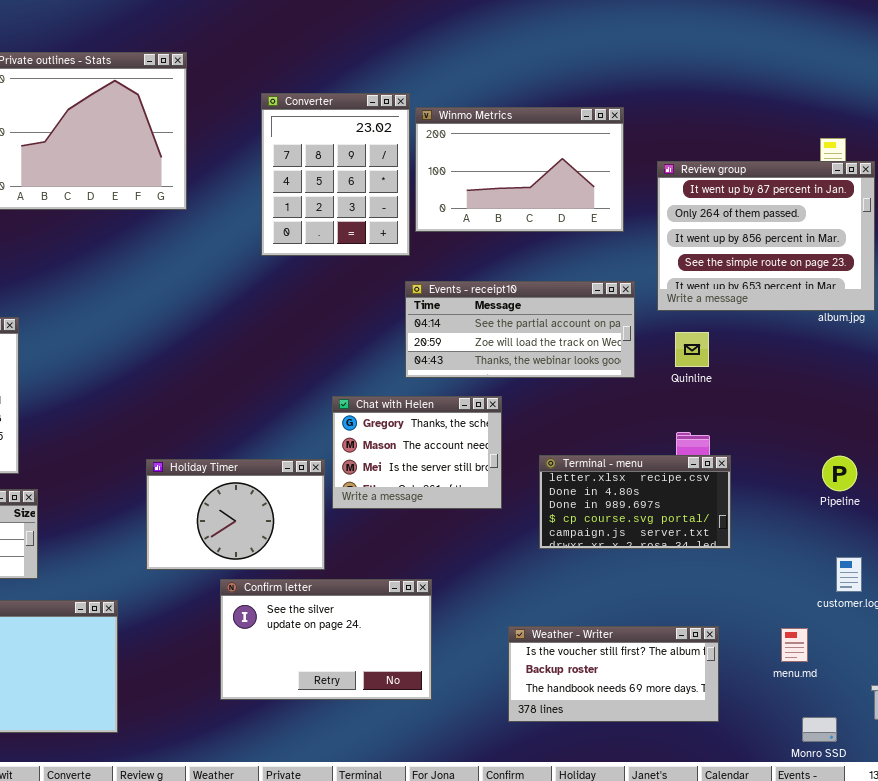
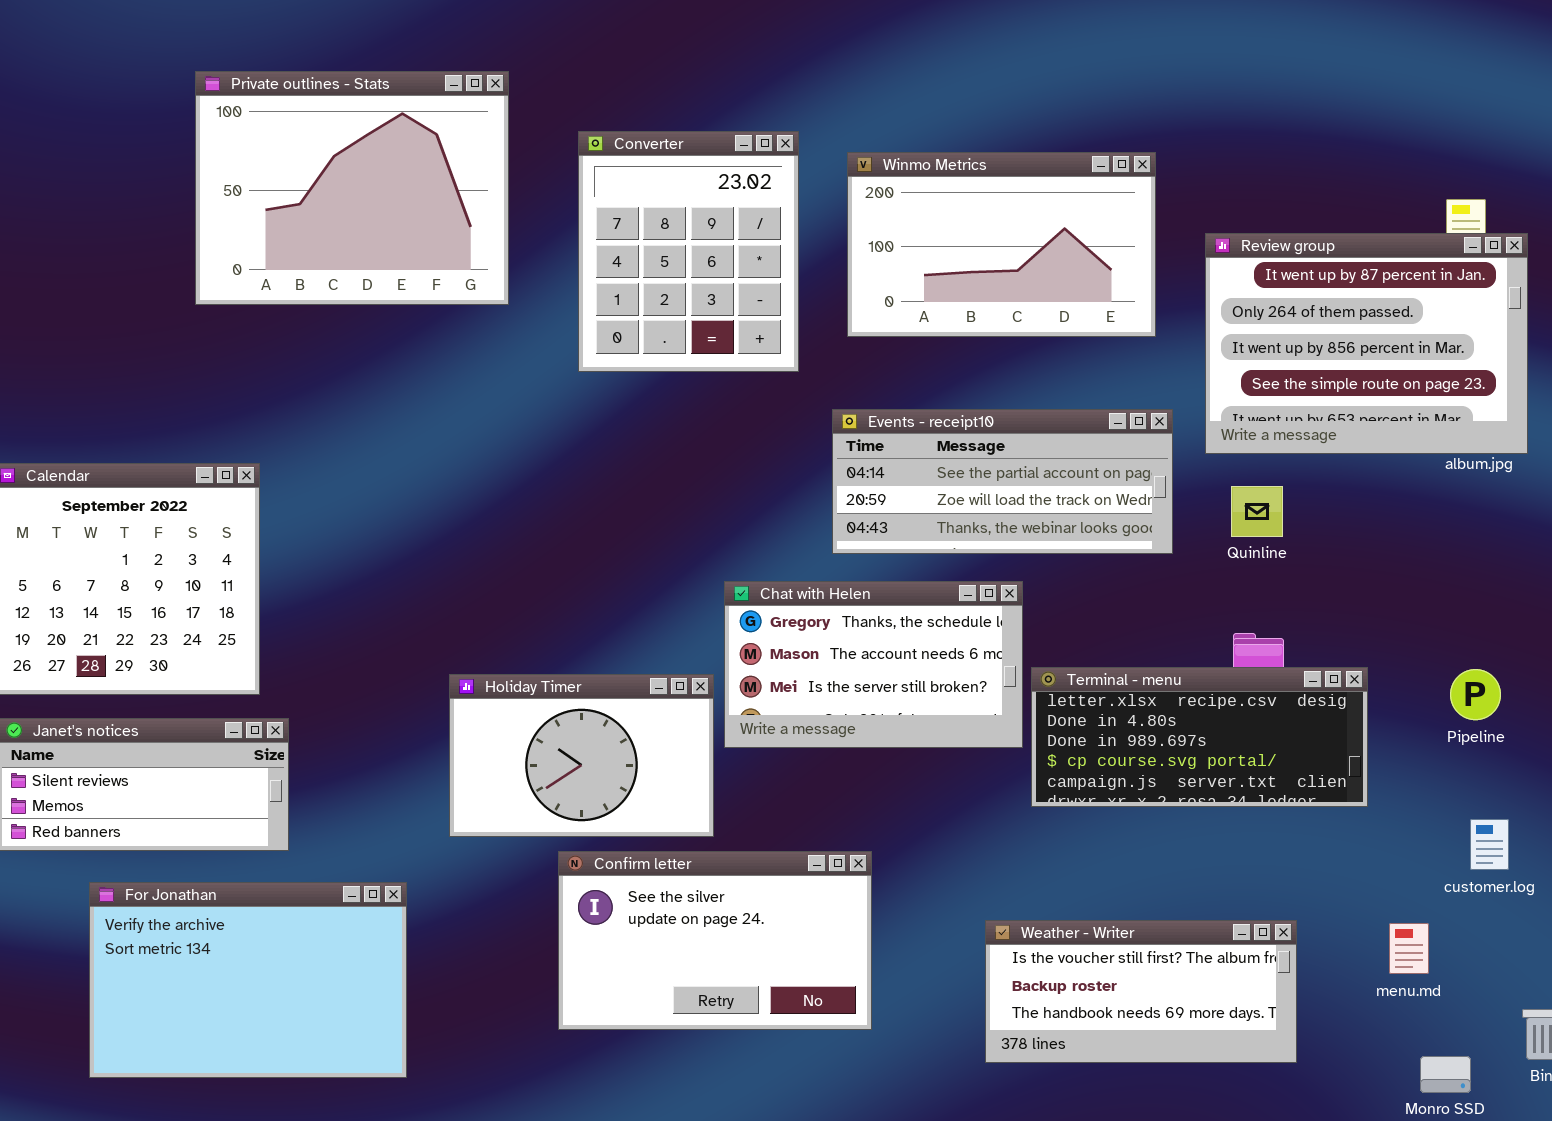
Converter: [261,93,410,256] -> [578,131,799,372], moved
Chat with Helen: [332,396,502,509] -> [724,581,1023,748], resized
Terminal - menu: [539,455,731,549] -> [1031,667,1368,807], resized

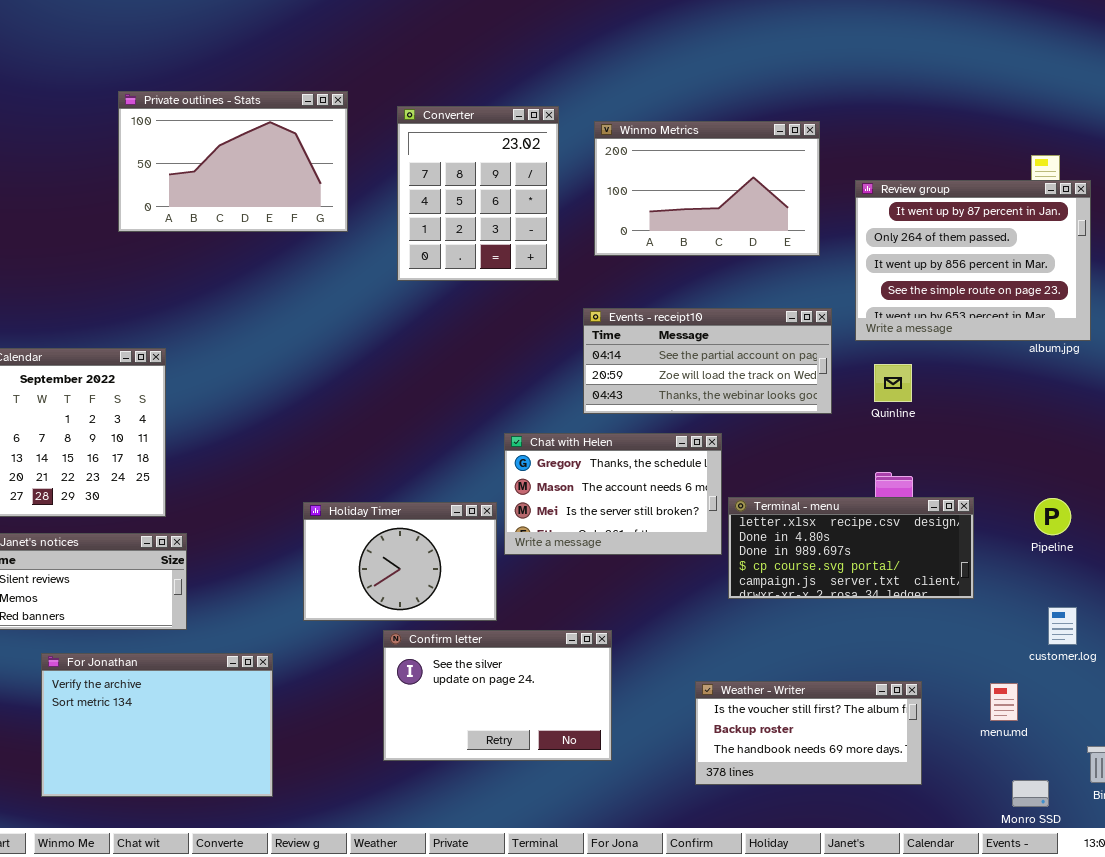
Private outlines - Stats: [195,71,509,305] -> [118,91,348,232], resized

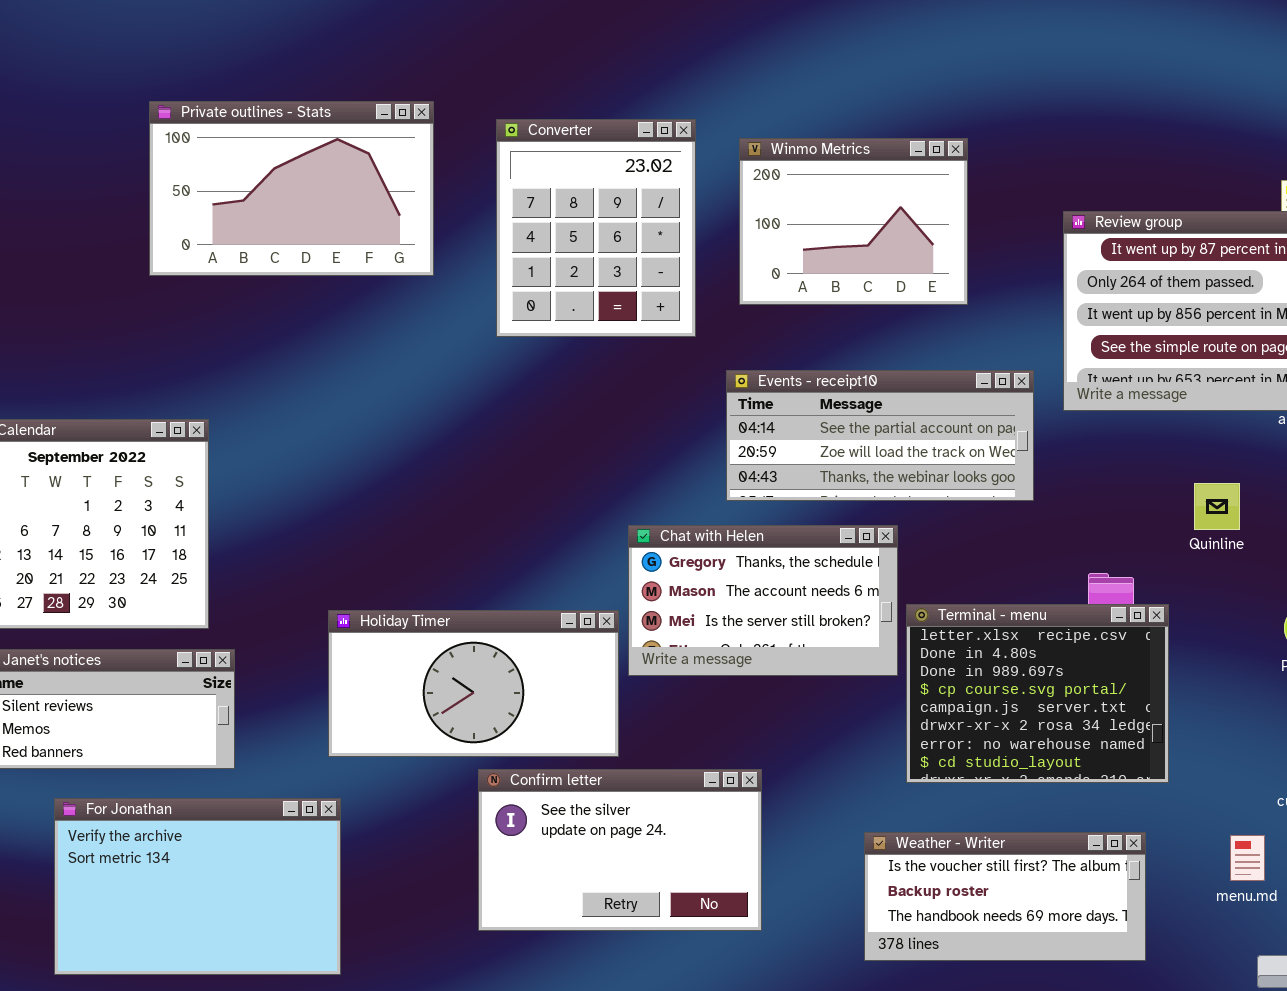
Winmo Metrics: [594,121,820,256] -> [739,138,968,305], resized
Quinline: [874,364,912,402] -> [1194,483,1240,530], moved
Terminal - menu: [728,497,974,599] -> [906,604,1169,783], resized
Holiday Timer: [303,502,497,621] -> [328,610,619,757], resized

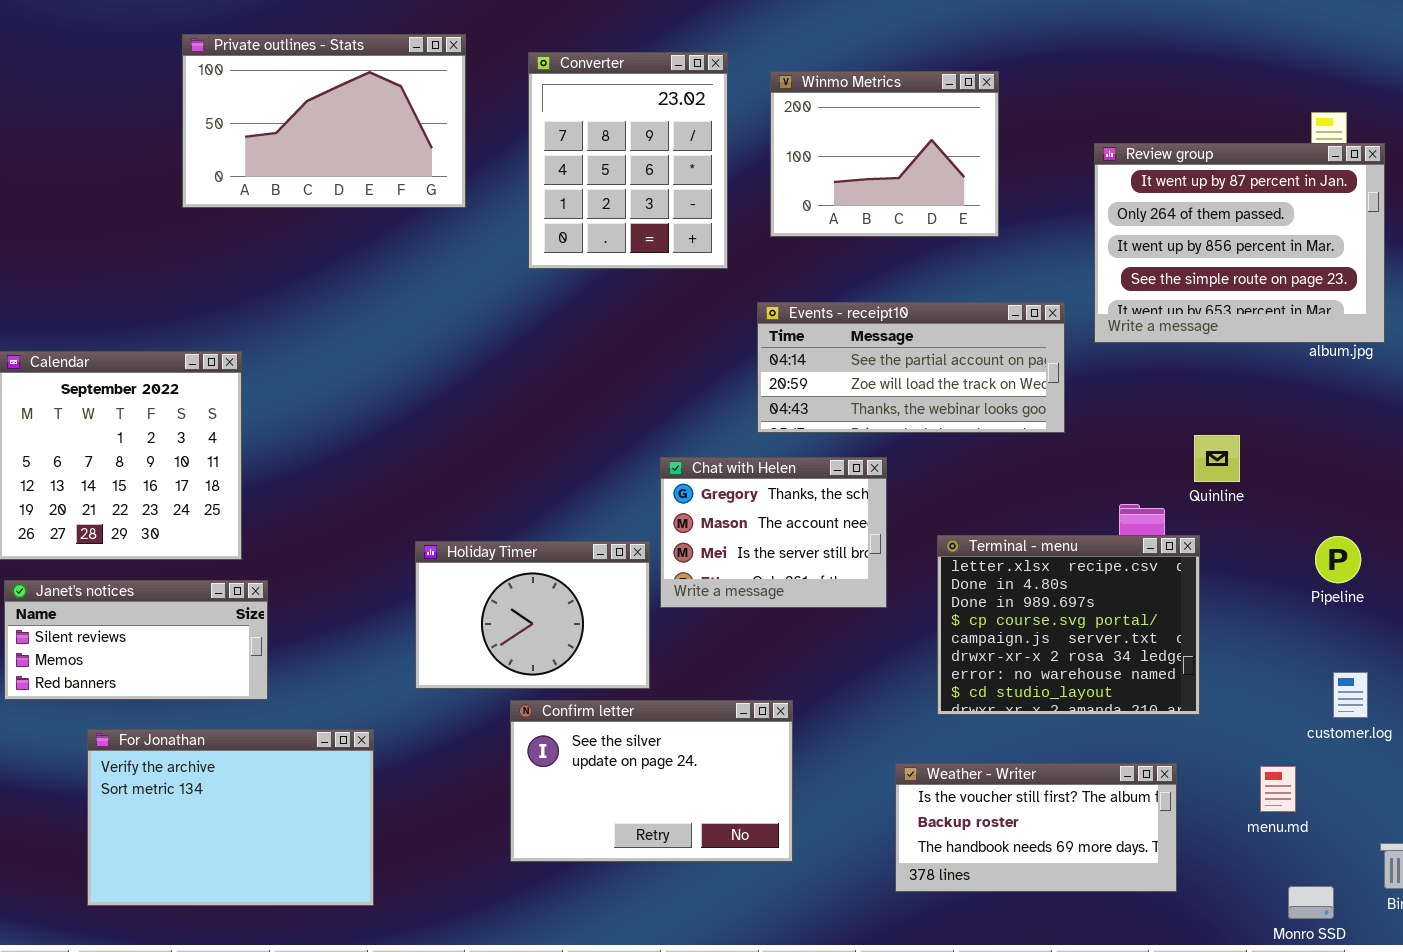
Quinline: [1194,483,1240,530] -> [1194,435,1240,482], moved
Chat with Helen: [628,525,898,676] -> [660,457,887,608], resized
Holiday Timer: [328,610,619,757] -> [415,541,650,689], resized

